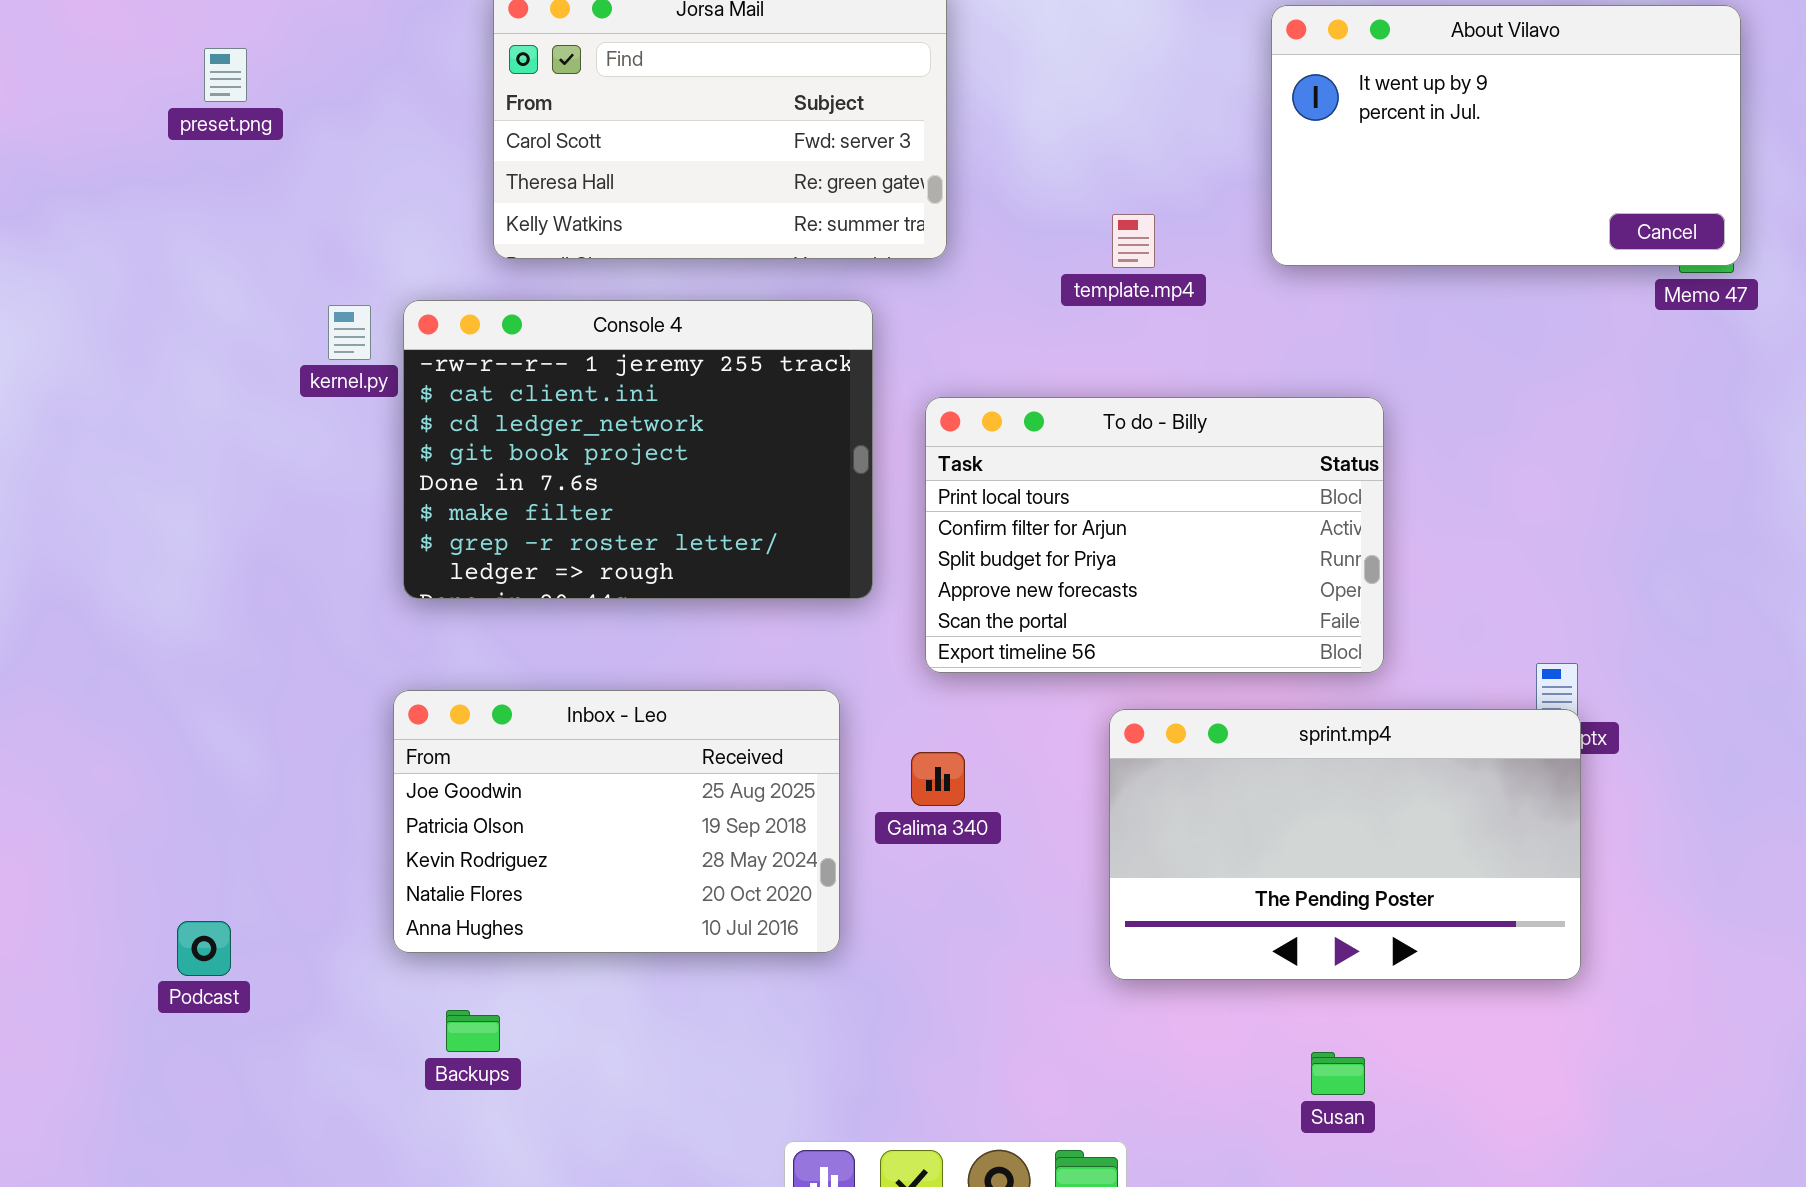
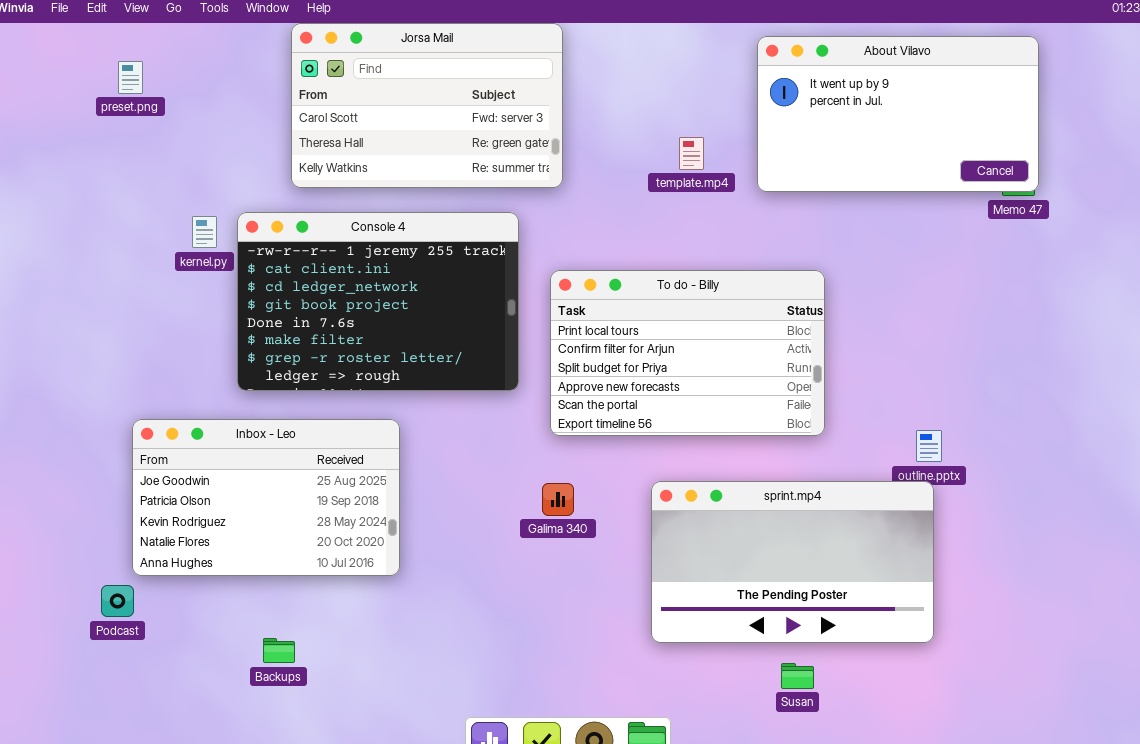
template.mp4: [1112,214,1155,268] -> [679,137,704,170], moved
Inbox - Leo: [393,690,840,953] -> [132,419,400,576], moved
sprint.mp4: [1109,709,1581,980] -> [651,481,934,643], moved

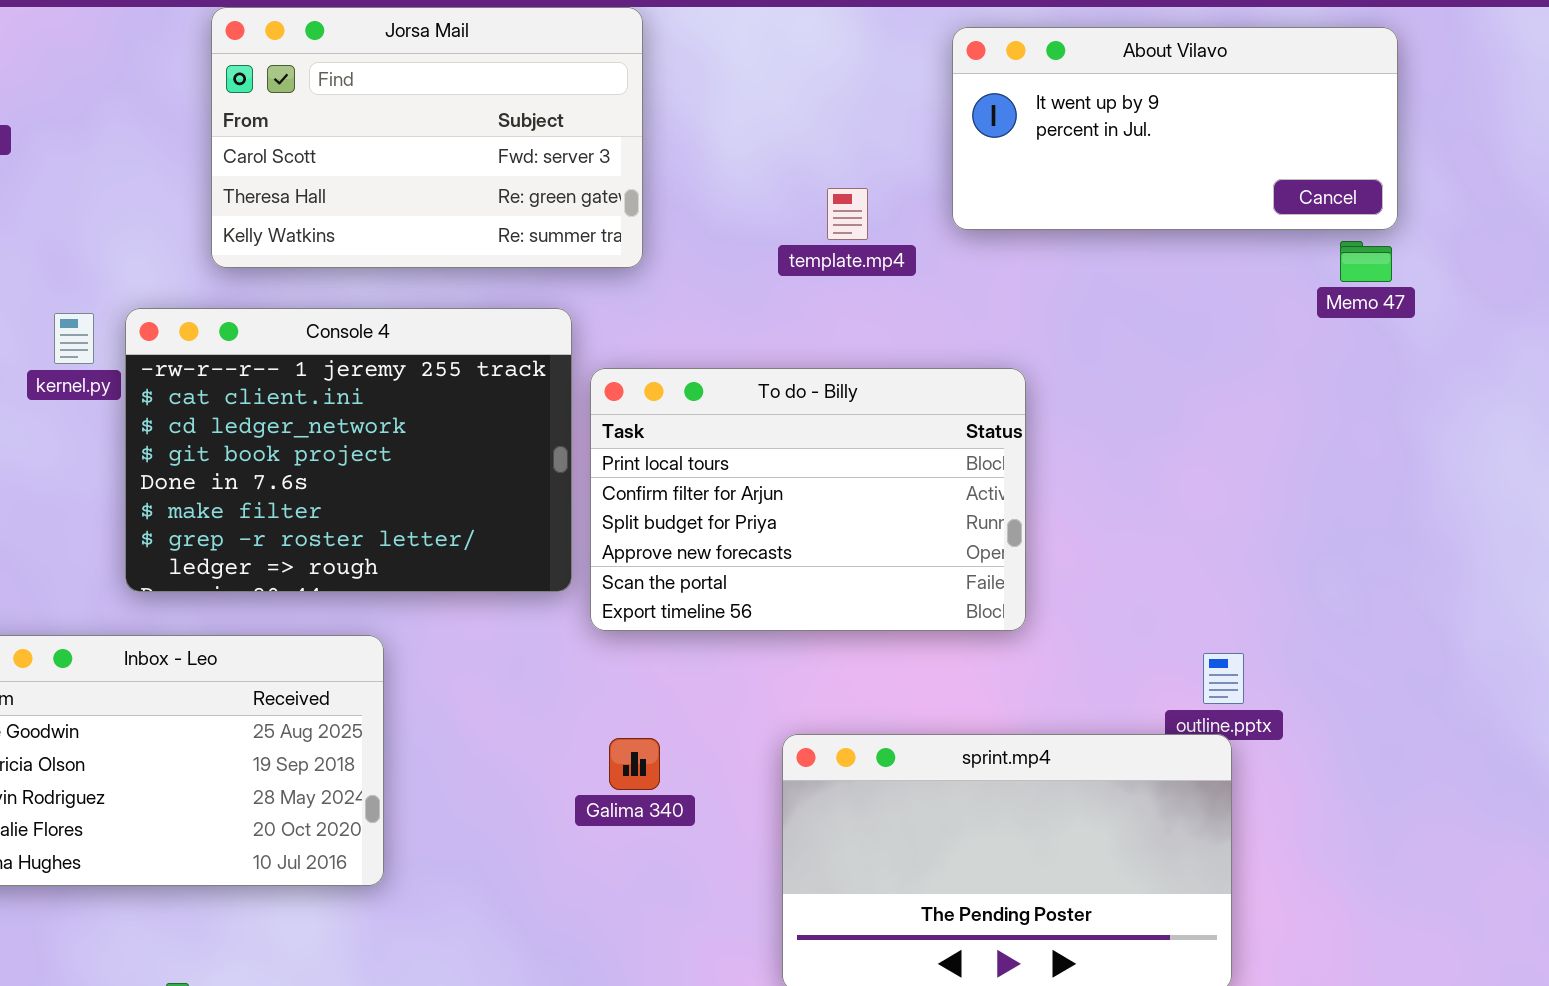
About Vilavo: [757,36,1039,192] -> [952,27,1398,230], resized
To do - Billy: [550,270,825,436] -> [590,368,1026,631], moved

